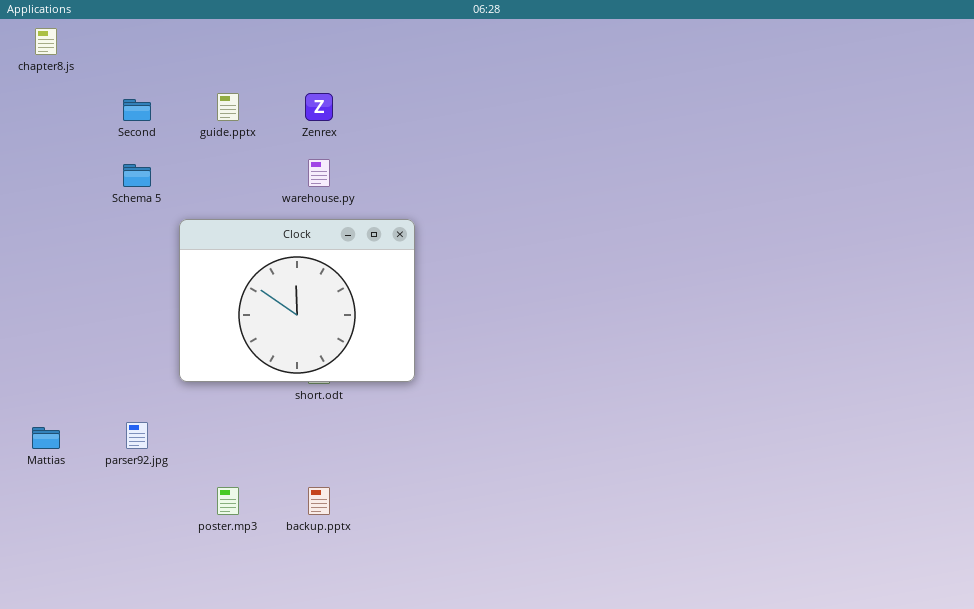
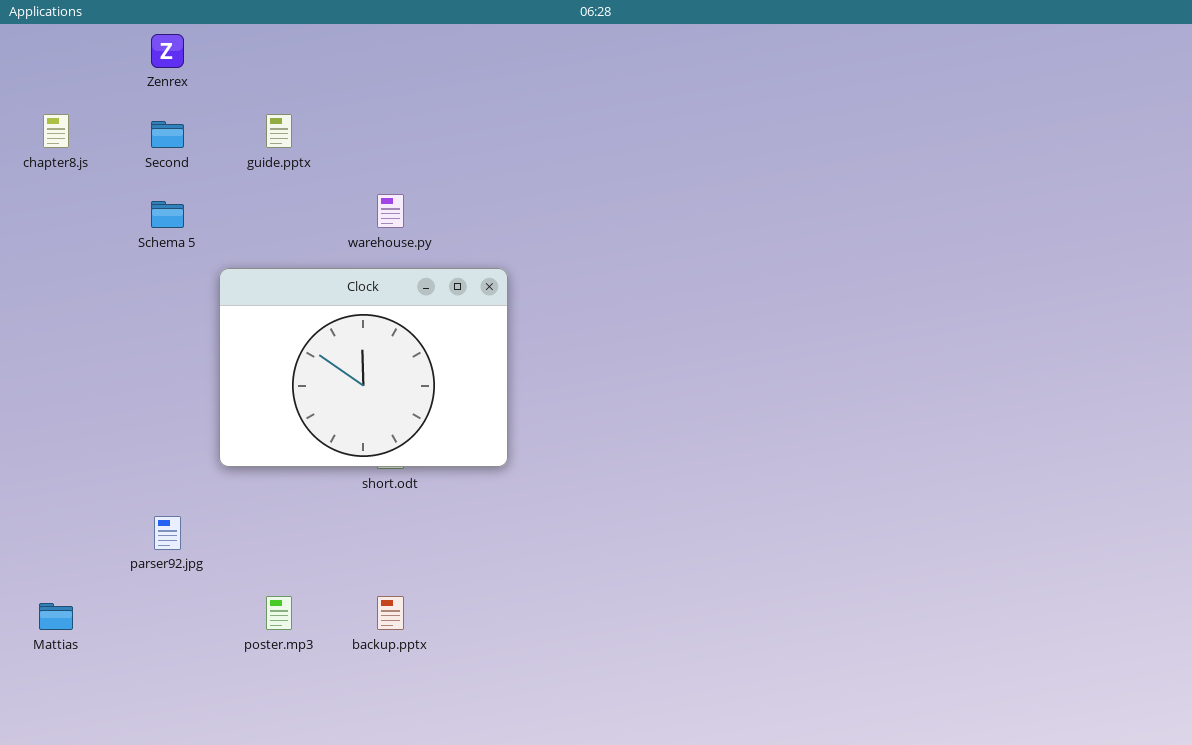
chapter8.js: [35,28,57,55] -> [43,114,69,148], moved
Zenrex: [305,93,333,121] -> [151,34,184,68], moved
Mattias: [32,427,60,449] -> [39,603,73,630], moved

